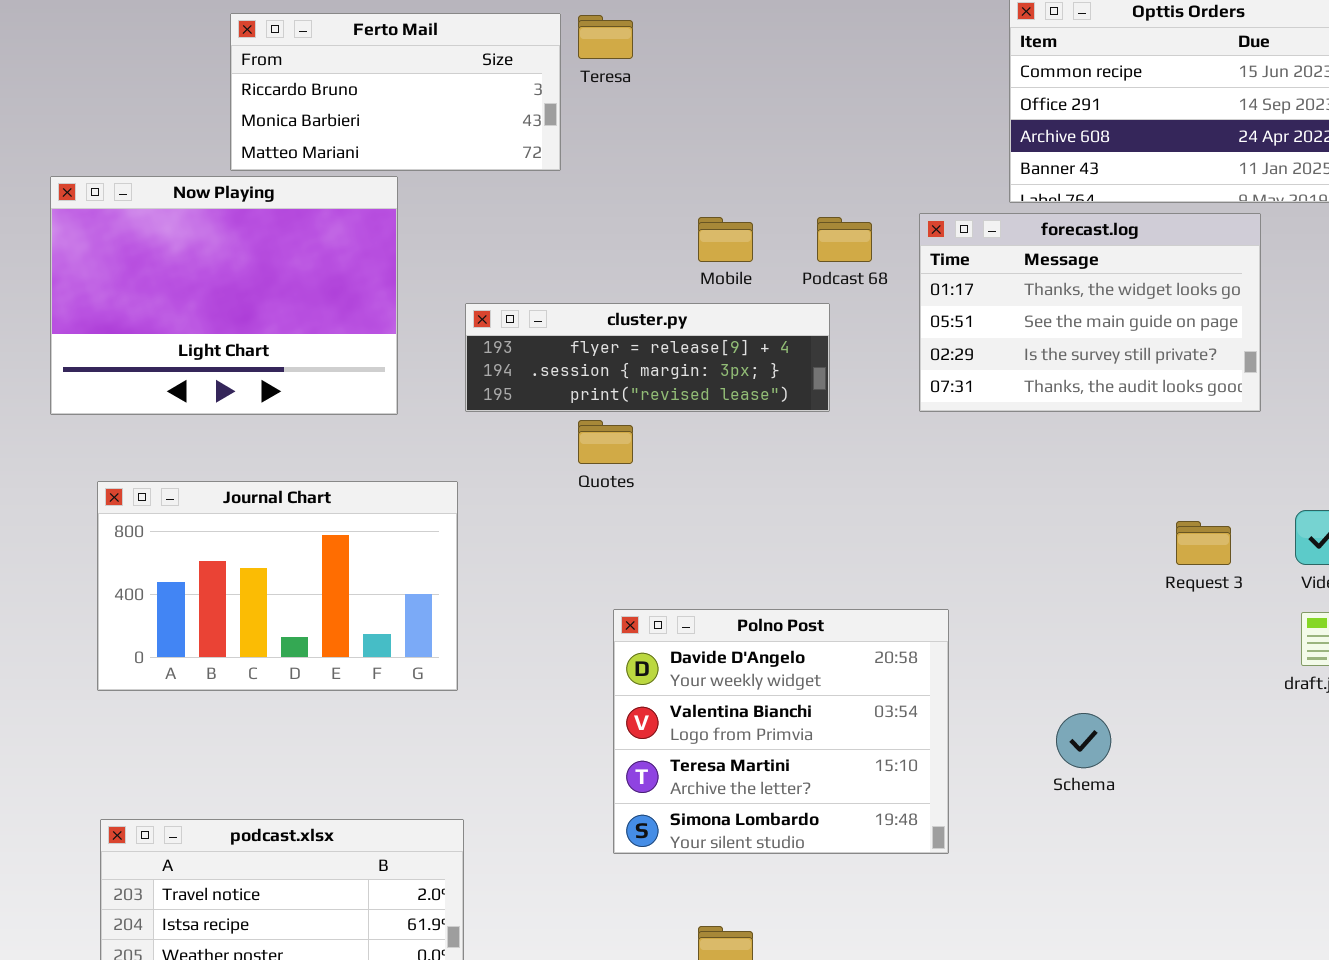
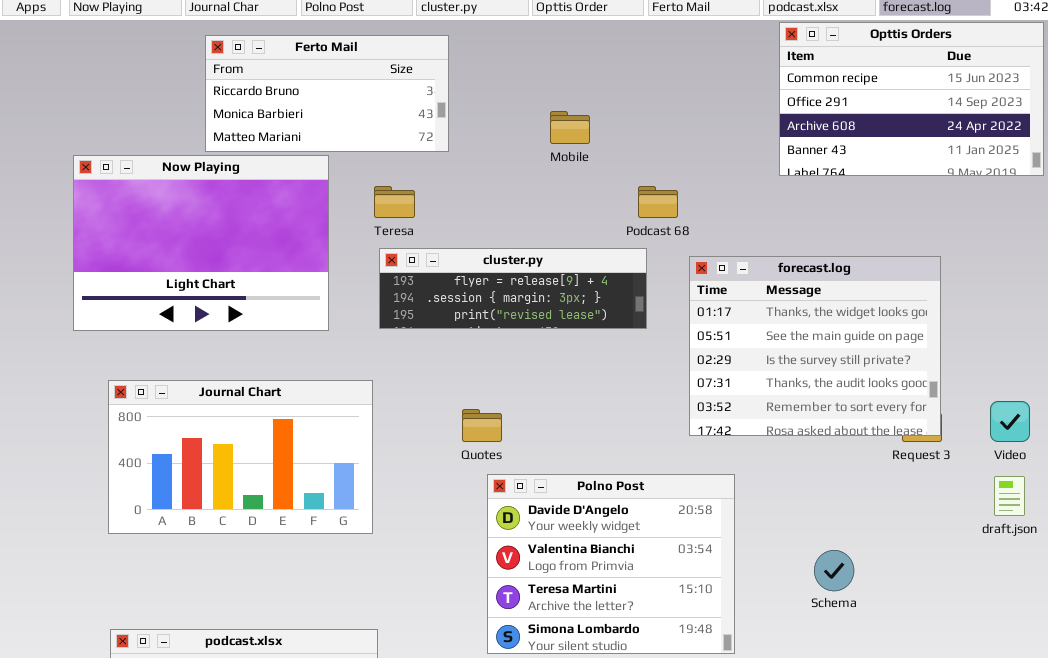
Teresa: [578,15,633,59] -> [374,186,415,218], moved
forecast.log: [919,213,1261,412] -> [689,256,941,436], moved, resized
Mobile: [698,217,753,262] -> [550,111,590,144], moved
Quotes: [578,420,633,464] -> [462,409,502,442], moved

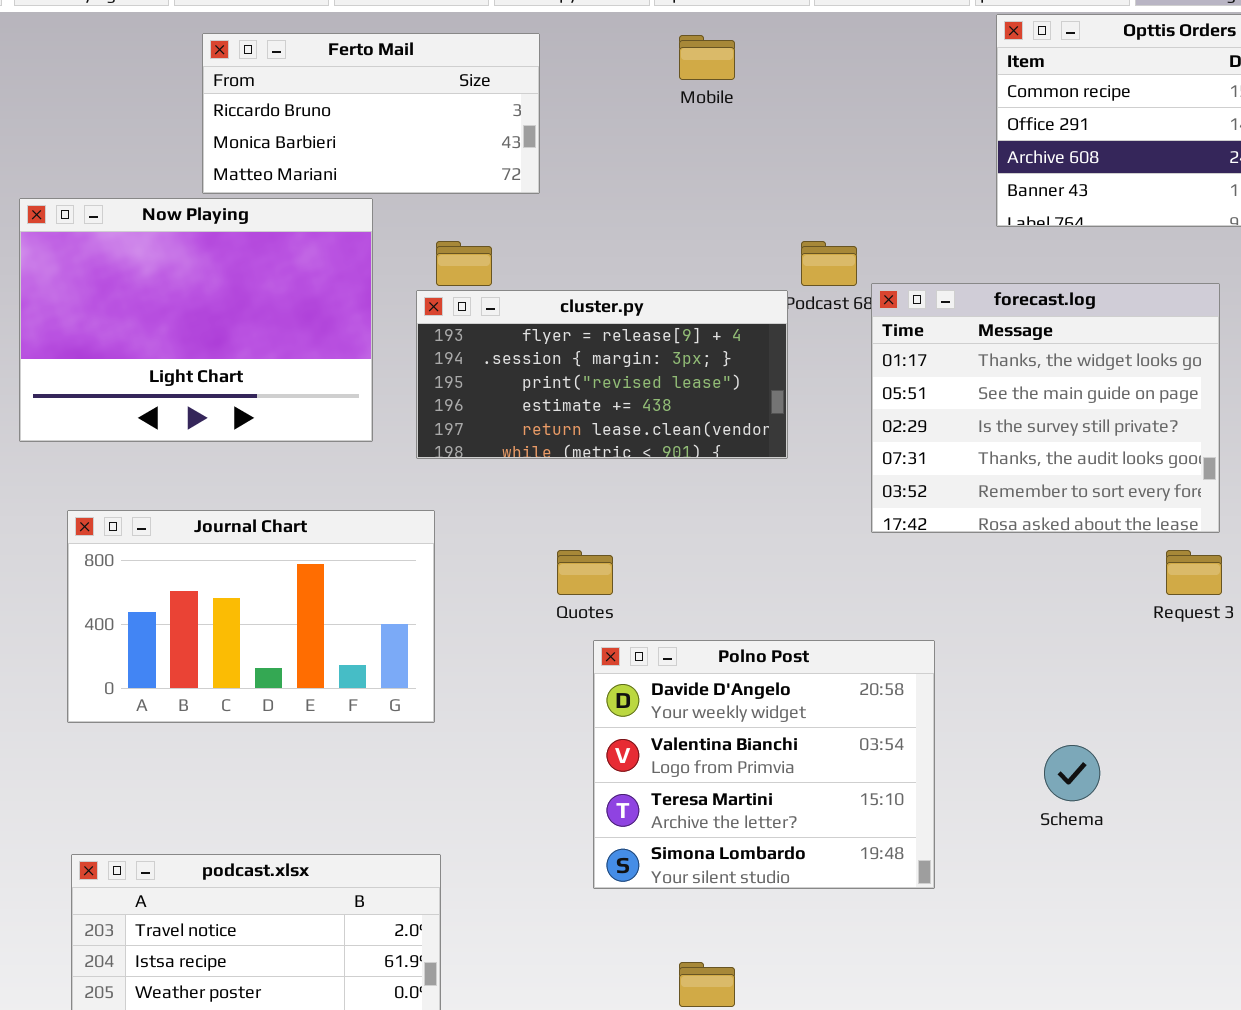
Mobile: [550,111,590,144] -> [679,35,735,80], moved
cluster.py: [379,248,647,329] -> [416,290,788,459], moved, resized
forecast.log: [689,256,941,436] -> [871,283,1220,533], moved

